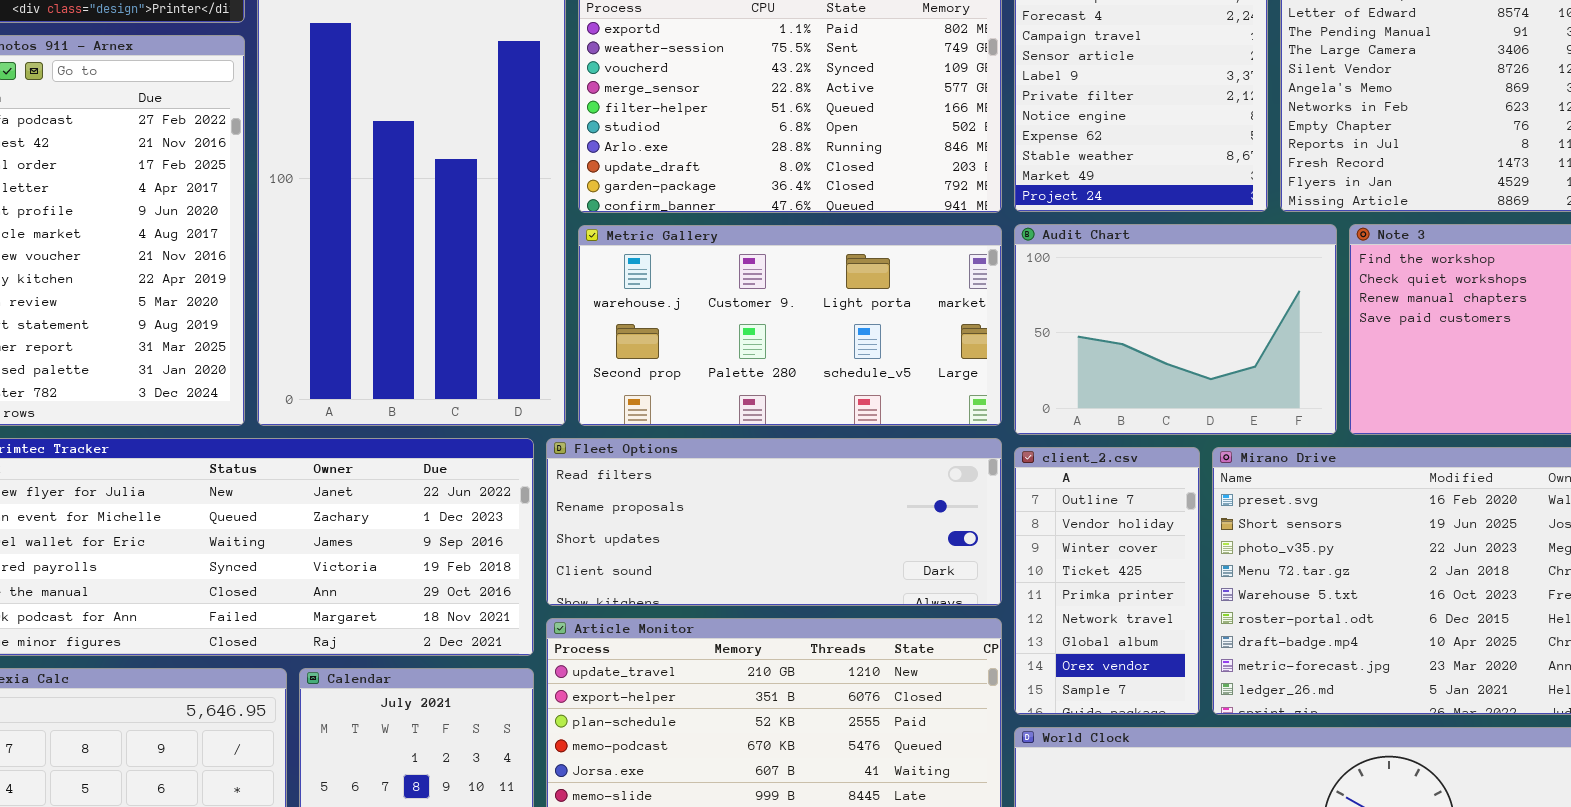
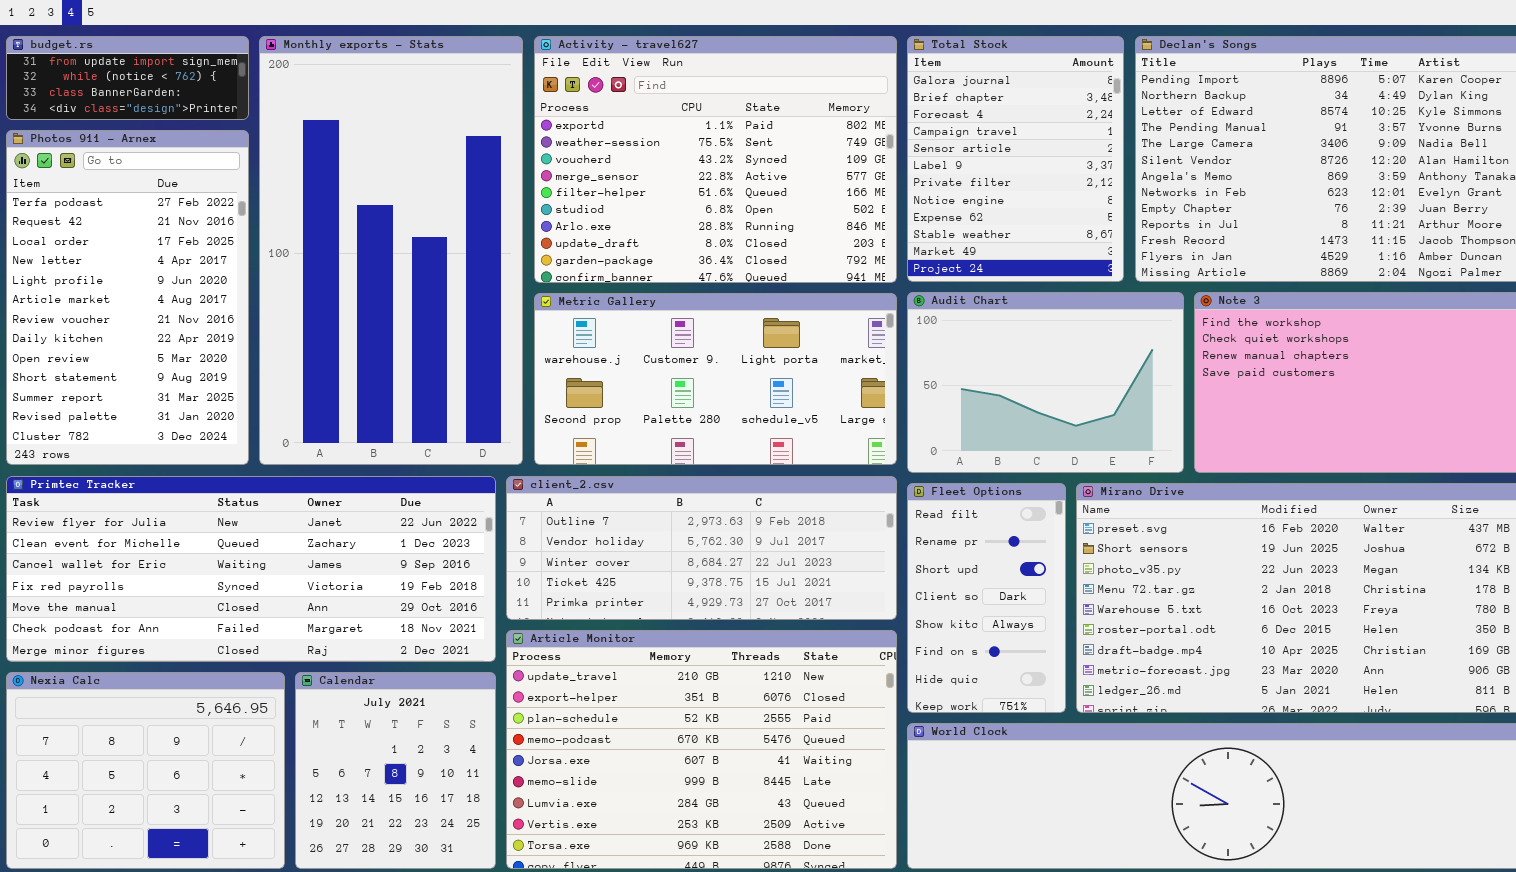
Fleet Options: [546,438,1002,606] -> [907,483,1066,713], moved, resized
client_2.csv: [1014,447,1200,715] -> [506,476,897,620], moved, resized

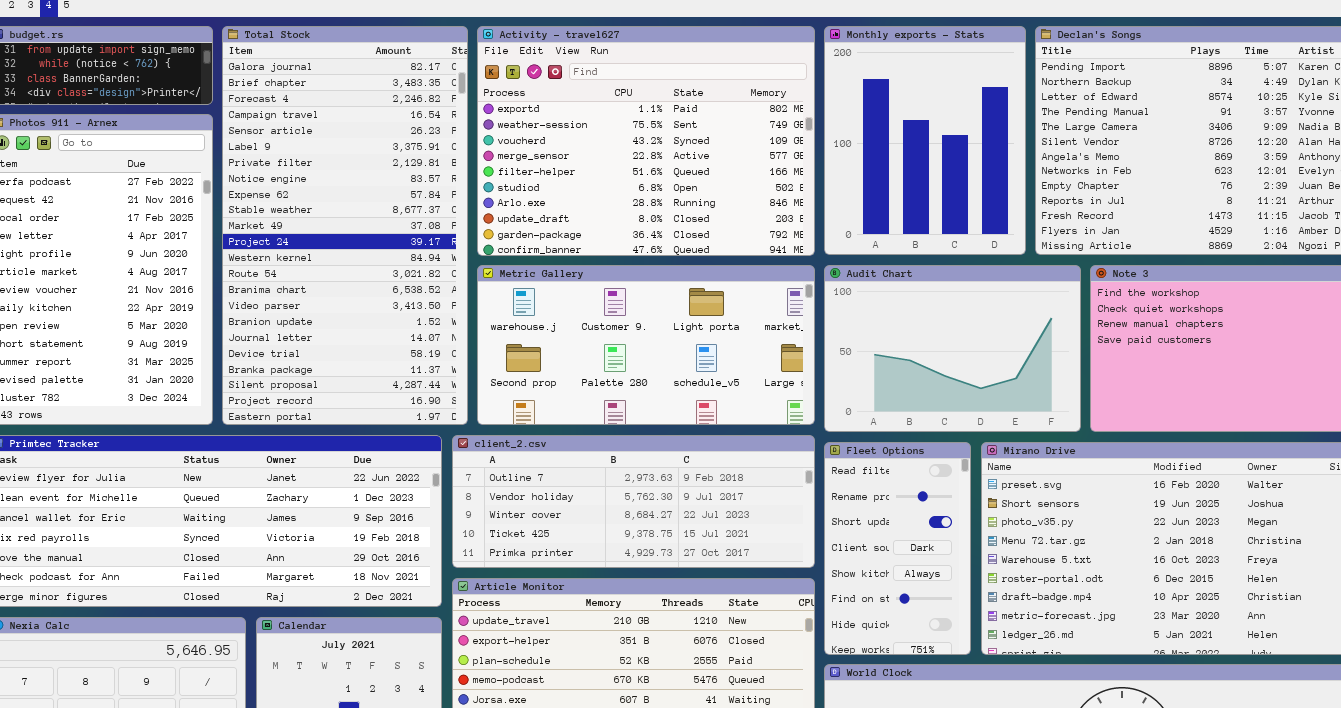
Monthly exports - Stats: [259,36,523,465] -> [824,26,1026,255], moved, resized
Total Stock: [907,36,1124,282] -> [222,26,468,425], moved, resized

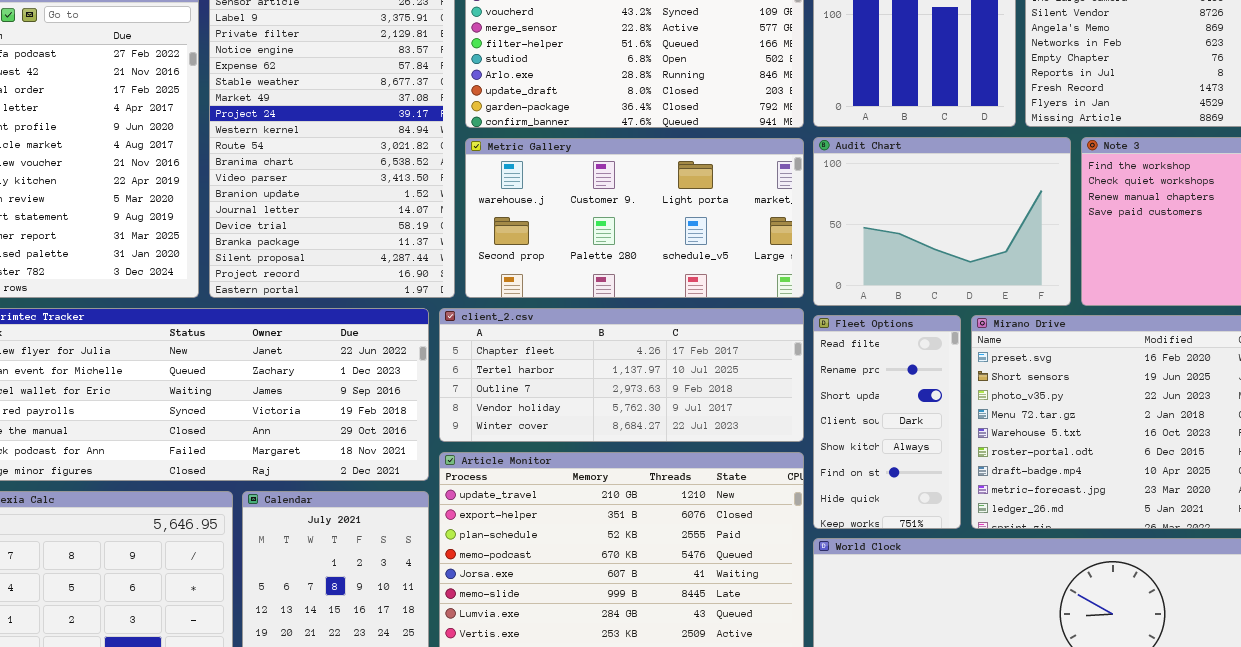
client_2.csv: [452,435,815,568] -> [439,308,804,442], scrolled up 2 rows

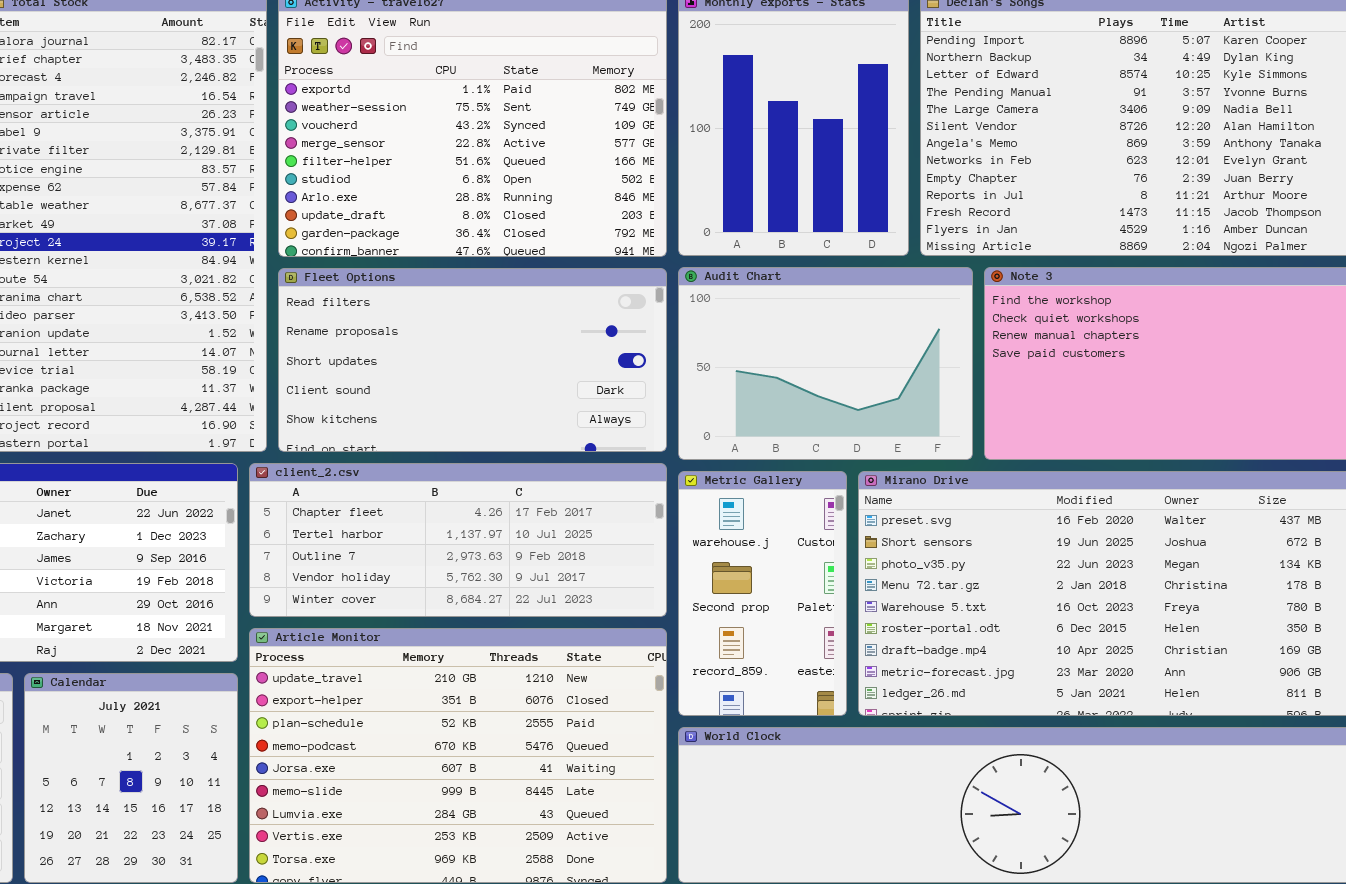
Metric Gallery: [465,138,804,298] -> [678,471,847,716], moved, resized
Fleet Options: [813,315,961,529] -> [278,268,667,452], moved, resized

